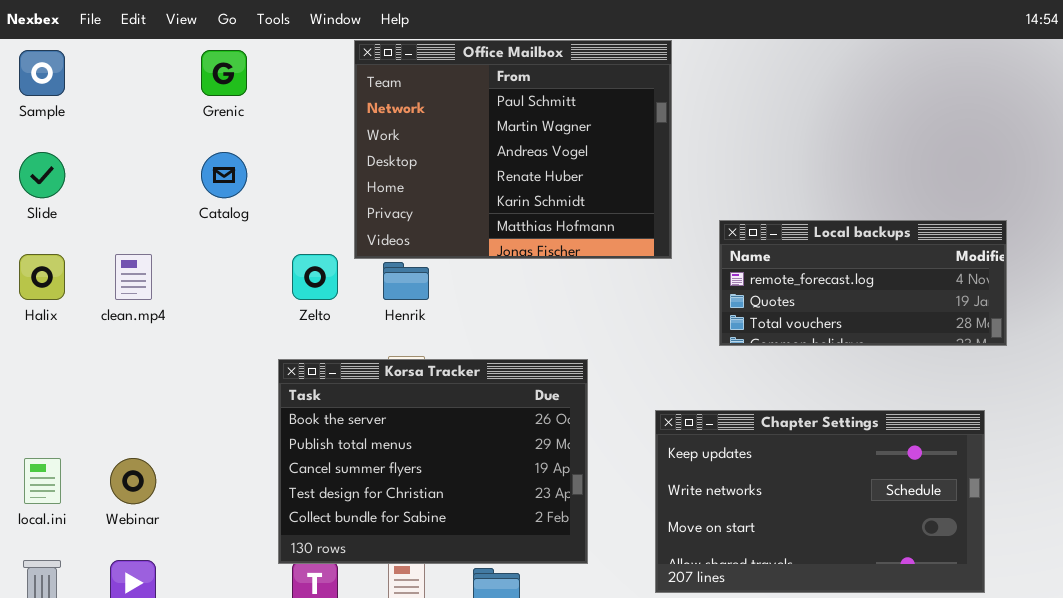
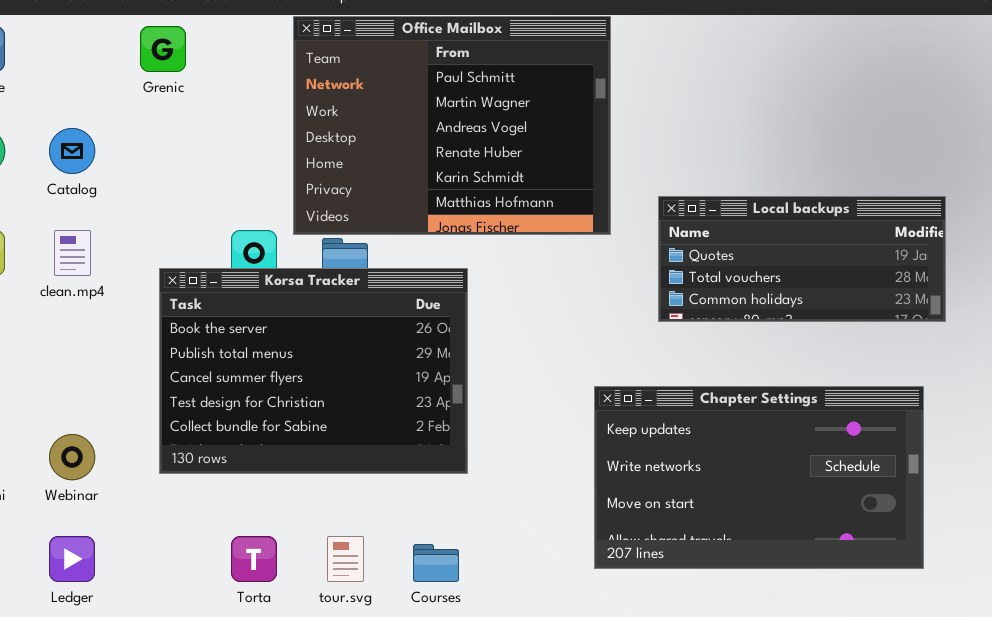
Catalog: [201,152,247,198] -> [49,128,95,174], moved
Local backups: [719,220,1007,346] -> [658,196,946,322], scrolled down 1 row
Korsa Tracker: [278,359,588,564] -> [159,268,468,474], moved

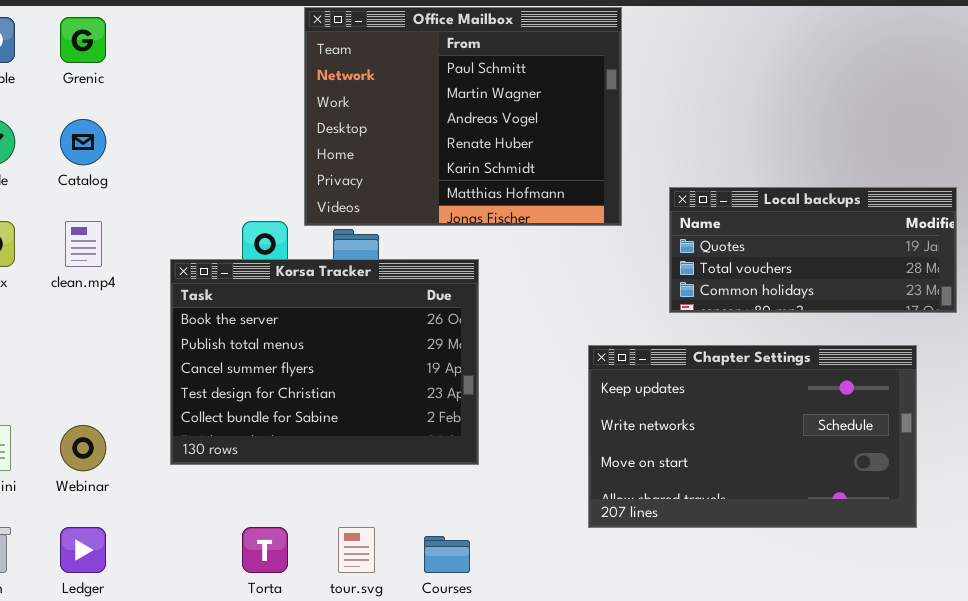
Grenic: [140,26,186,72] -> [60,17,106,63], moved
Chapter Settings: [594,386,924,569] -> [588,345,917,528], moved

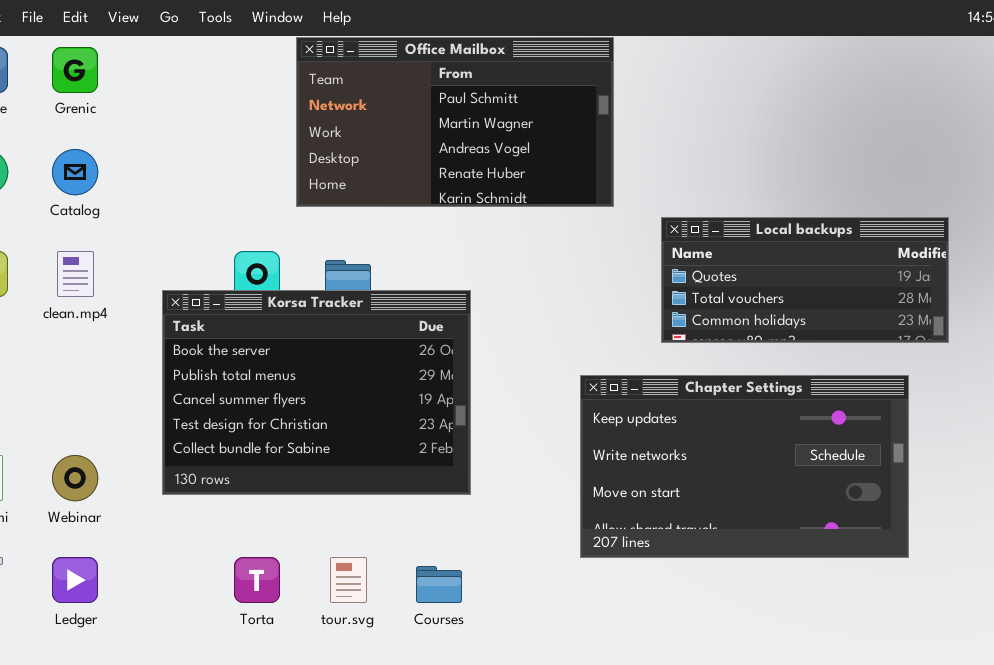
Office Mailbox: [304,7,622,226] -> [296,37,614,207], resized

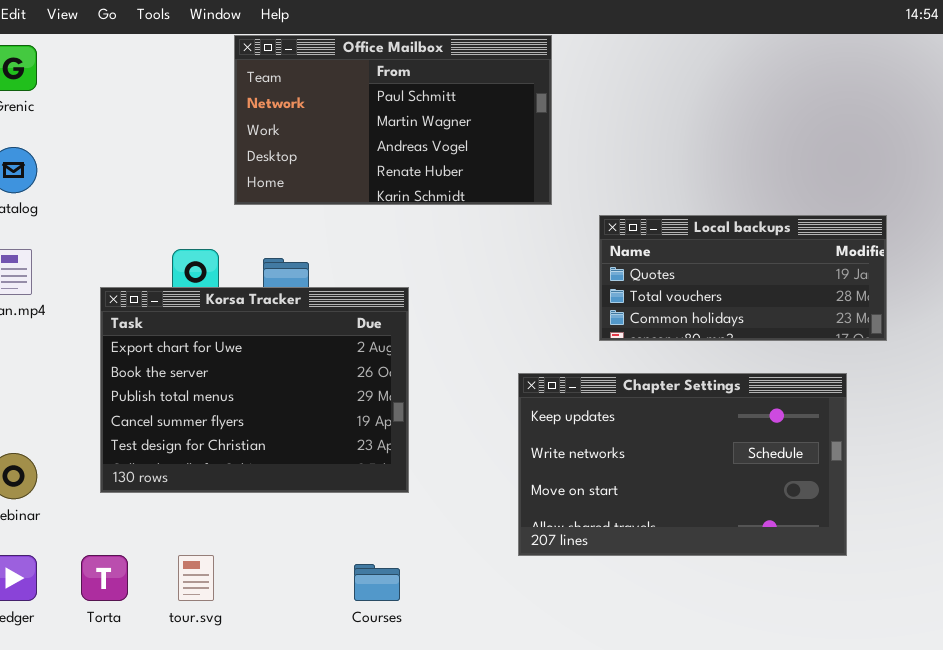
Korsa Tracker: [162,290,471,495] -> [100,287,409,493], scrolled up 1 row
Torta: [234,557,280,603] -> [81,555,128,601], moved
tour.svg: [330,557,367,603] -> [178,555,214,601], moved

